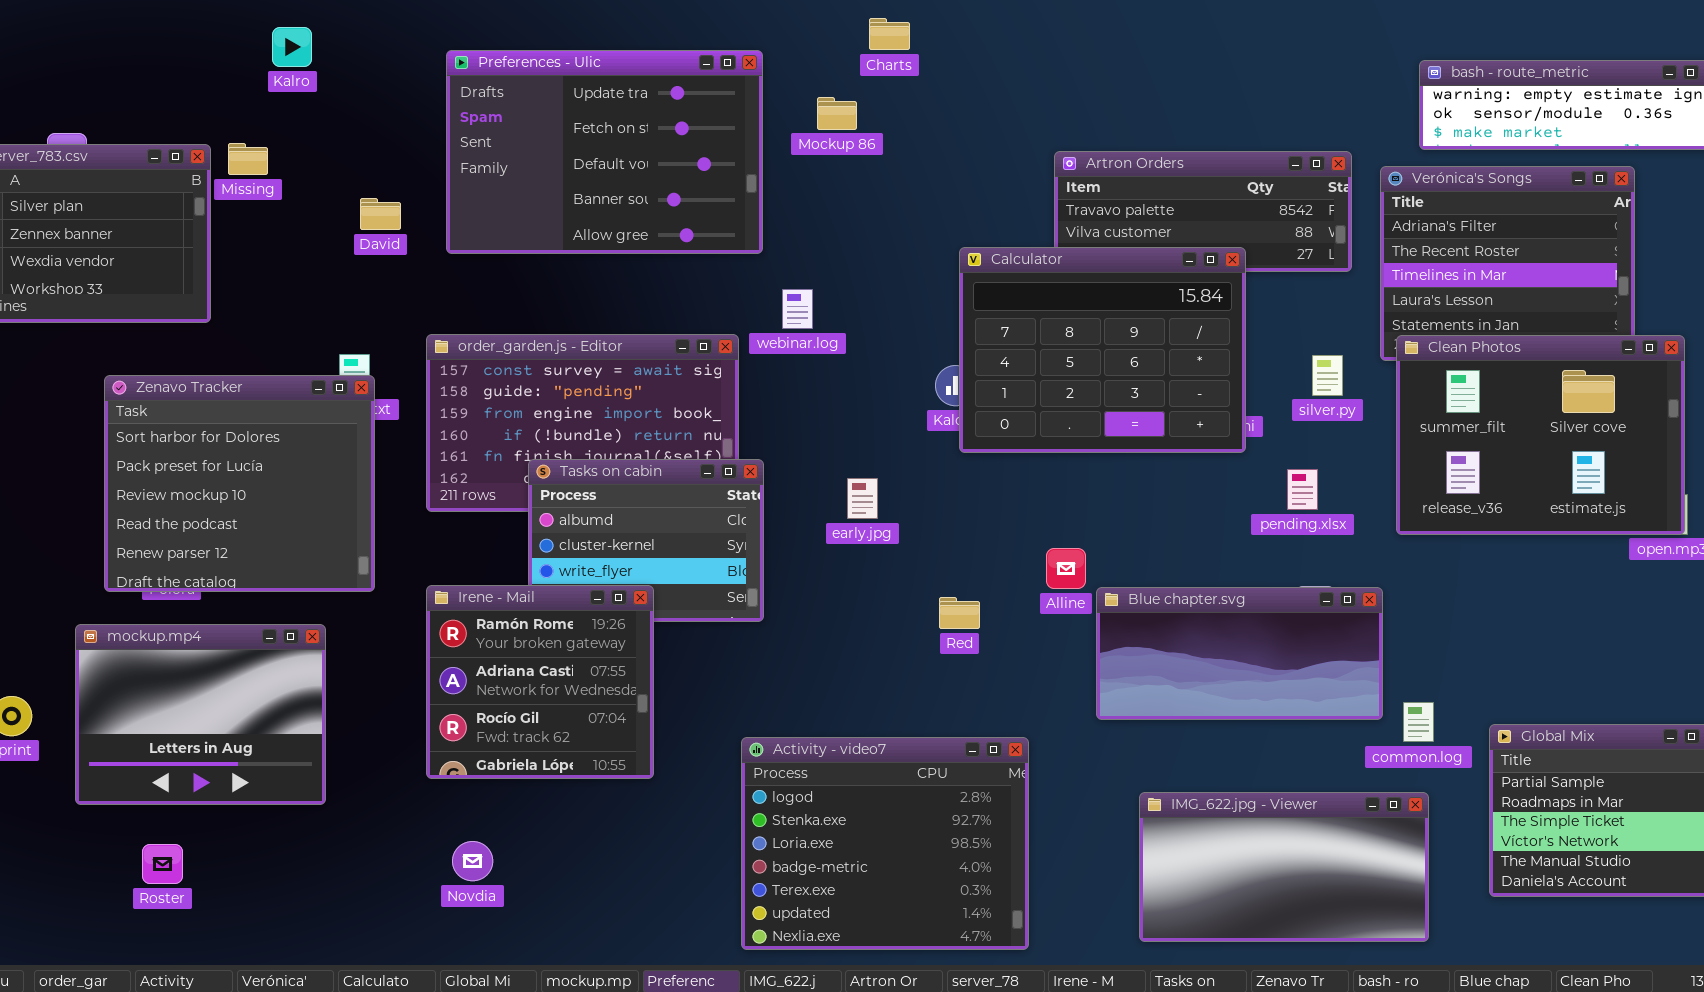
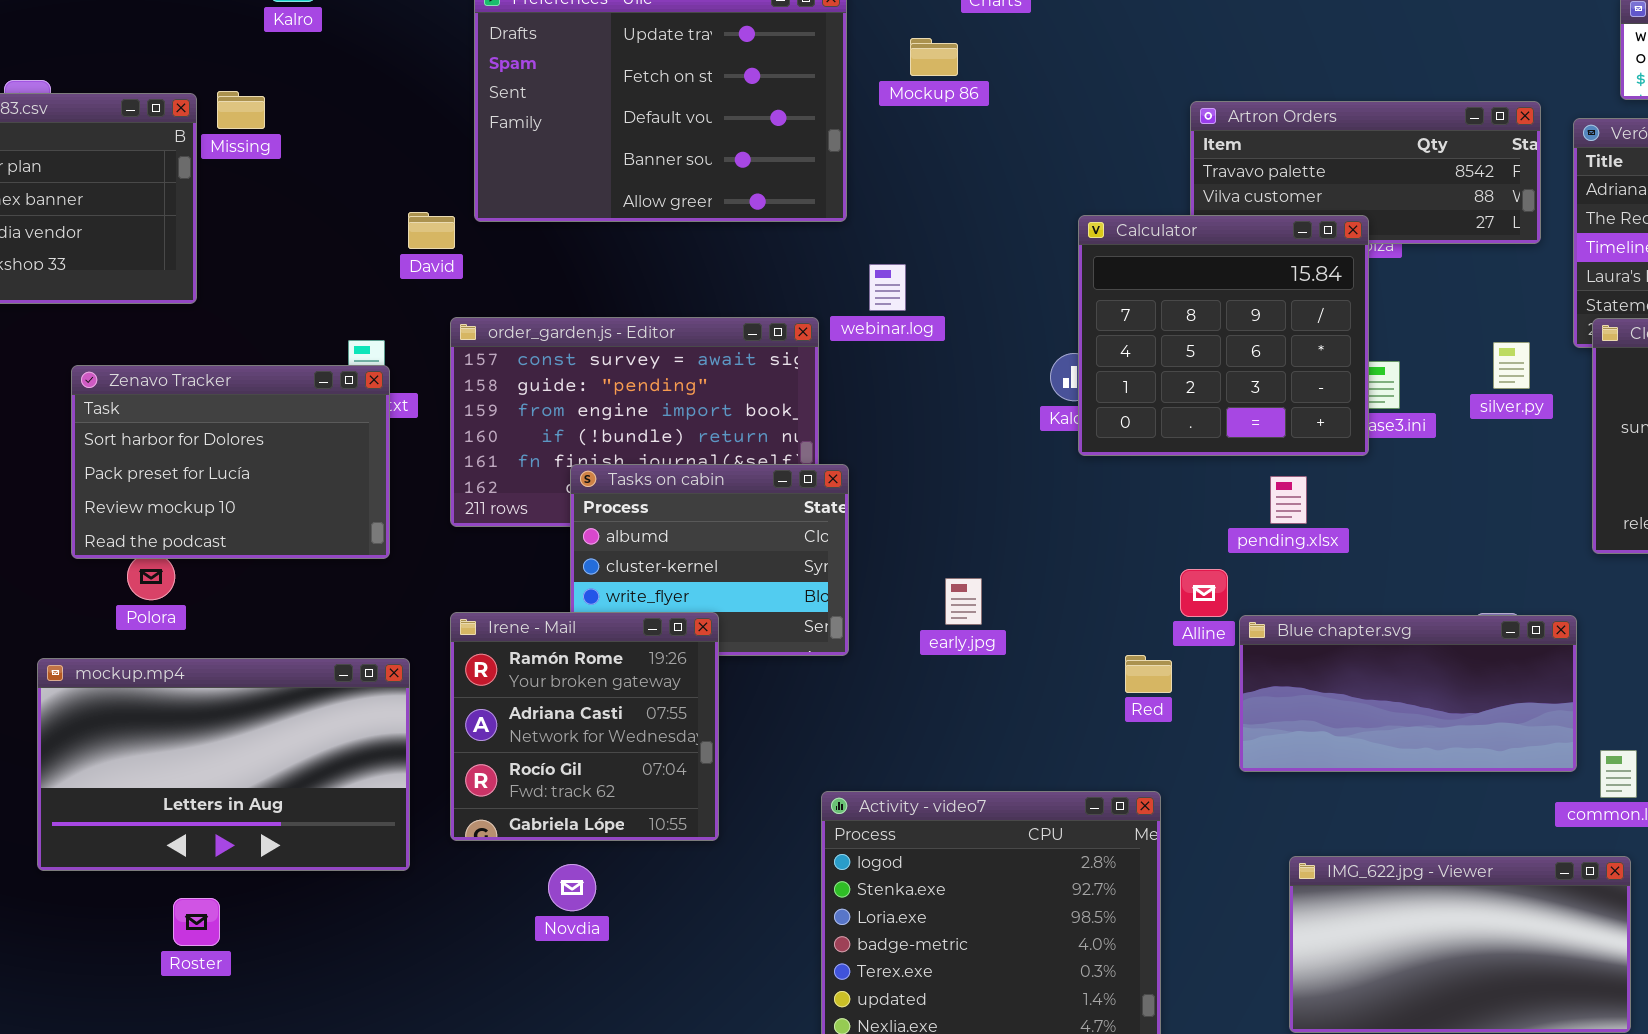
David: [360,198,401,230] -> [408,212,455,249], moved
Calculator: [959,247,1246,453] -> [1078,215,1369,456], resized
Zenavo Tracker: [104,375,375,592] -> [71,365,390,559], resized
pending.xlsx: [1287,469,1318,510] -> [1270,476,1307,524], moved
early.jpg: [847,478,878,519] -> [945,578,982,625], moved
Red: [939,597,980,629] -> [1125,655,1172,693], moved
mockup.mp4: [75,624,326,805] -> [37,658,410,871], resized
Novdia: [452,841,493,881] -> [548,864,596,911], moved
Roster: [142,844,183,884] -> [173,898,220,946], moved

